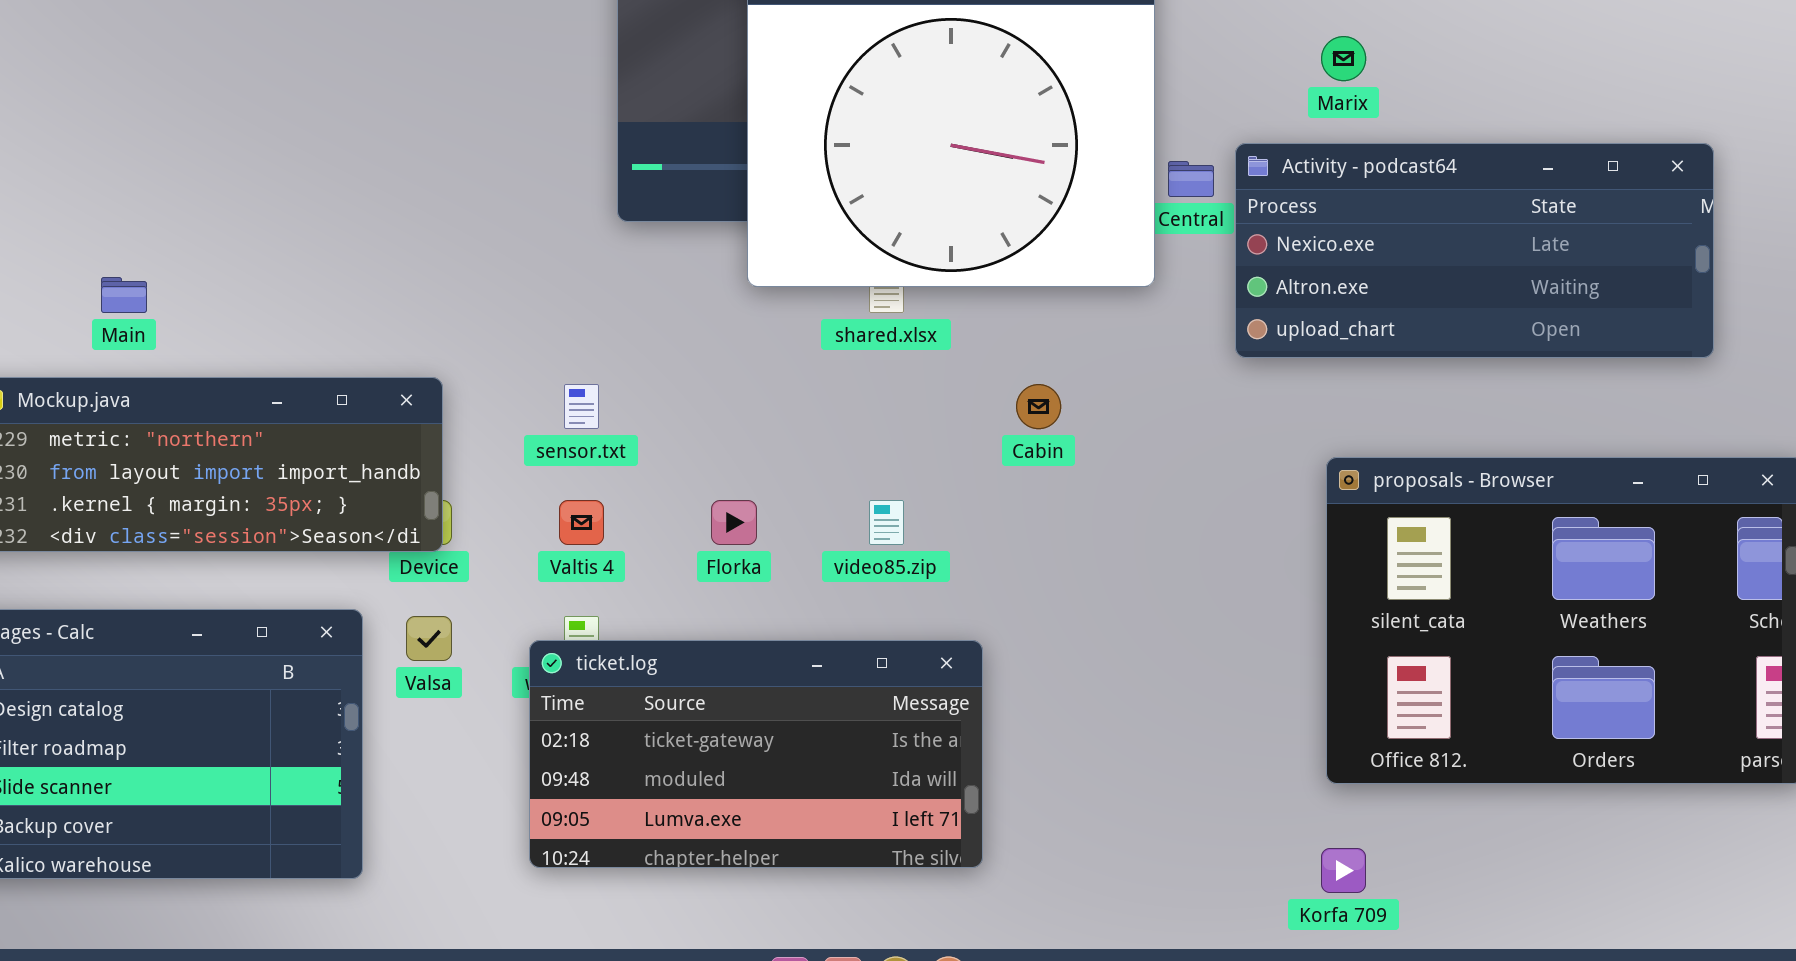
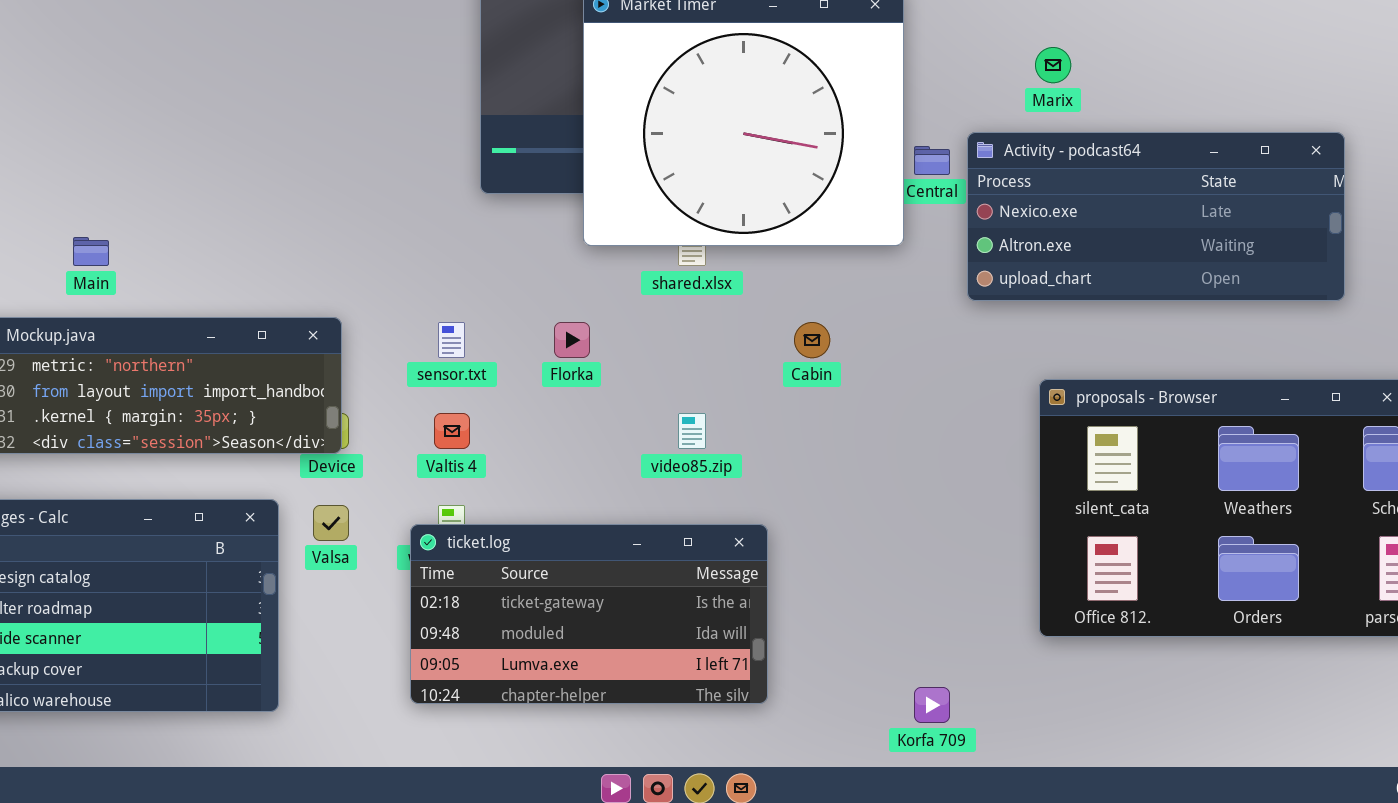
Florka: [711,500,757,545] -> [554,322,590,358], moved
Korfa 709: [1321,848,1366,893] -> [914,687,950,723], moved

